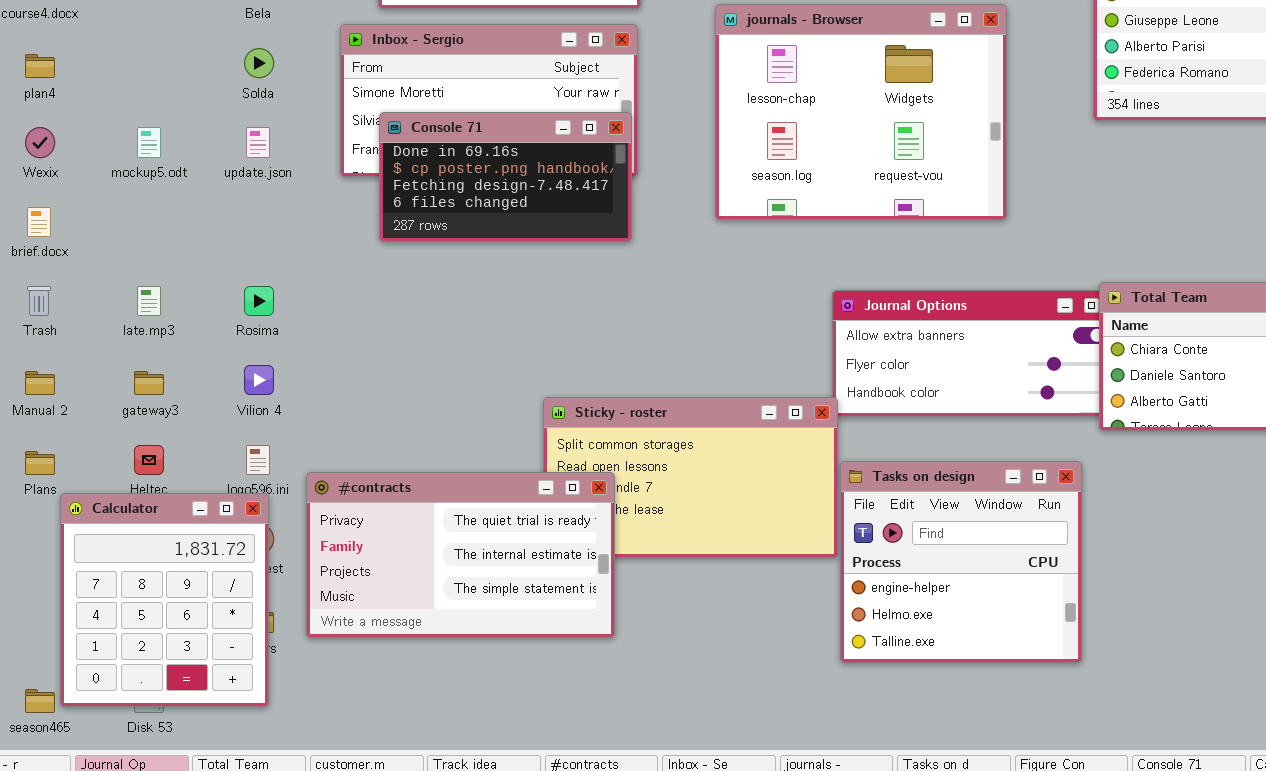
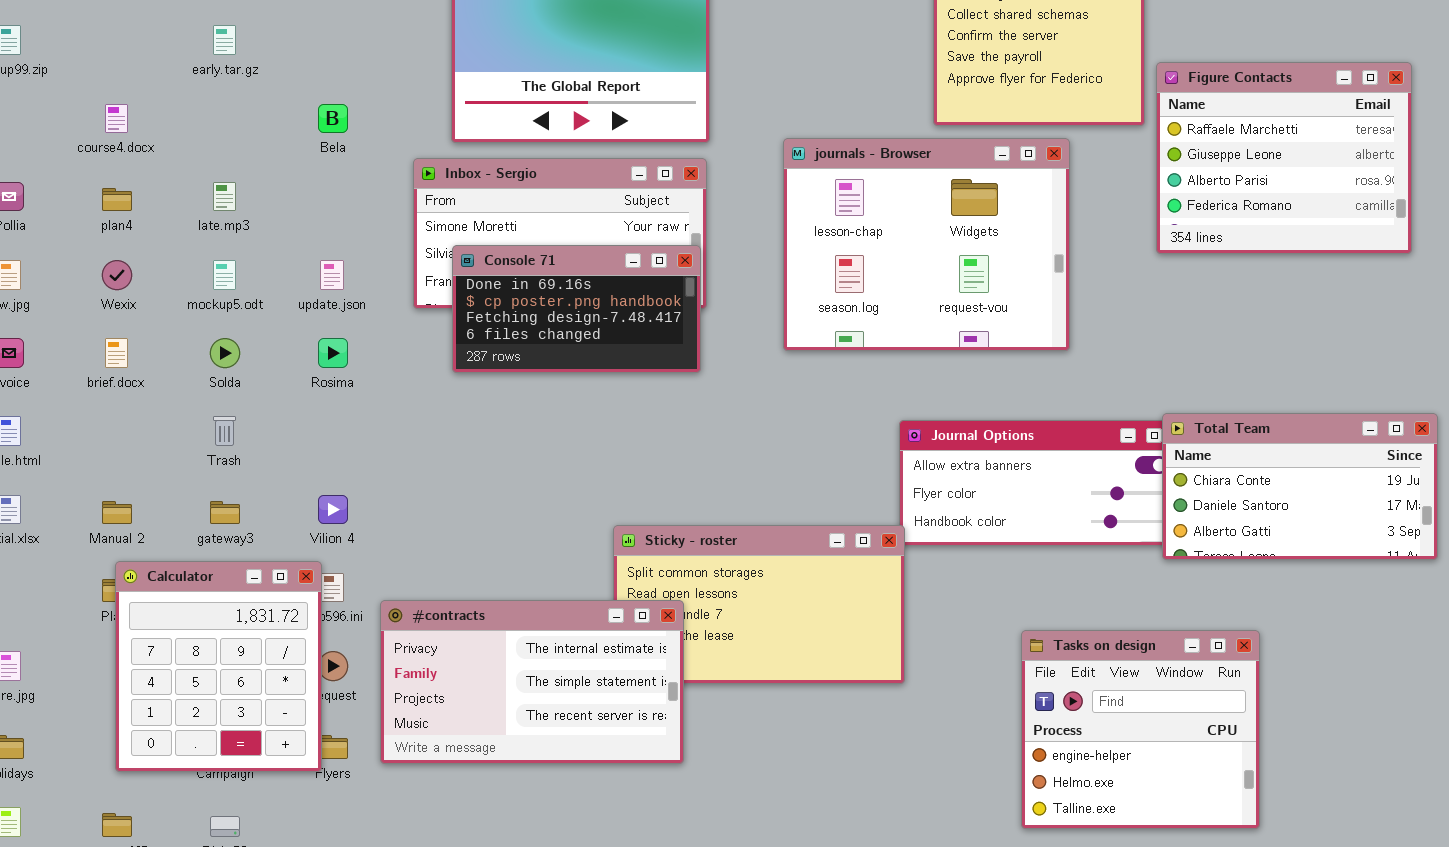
Solda: [244,48,274,78] -> [210,338,240,368], moved
Trash: [27,286,51,316] -> [213,416,236,446], moved
late.mp3: [137,286,161,316] -> [213,182,236,211], moved
Rosima: [244,286,274,316] -> [318,338,348,368], moved
Tasks on design: [840,461,1082,663] -> [1021,630,1260,829], moved
#contracts: [306,472,615,638] -> [380,600,684,764], scrolled down 1 row
Calculator: [60,493,269,707] -> [115,561,322,772], moved

